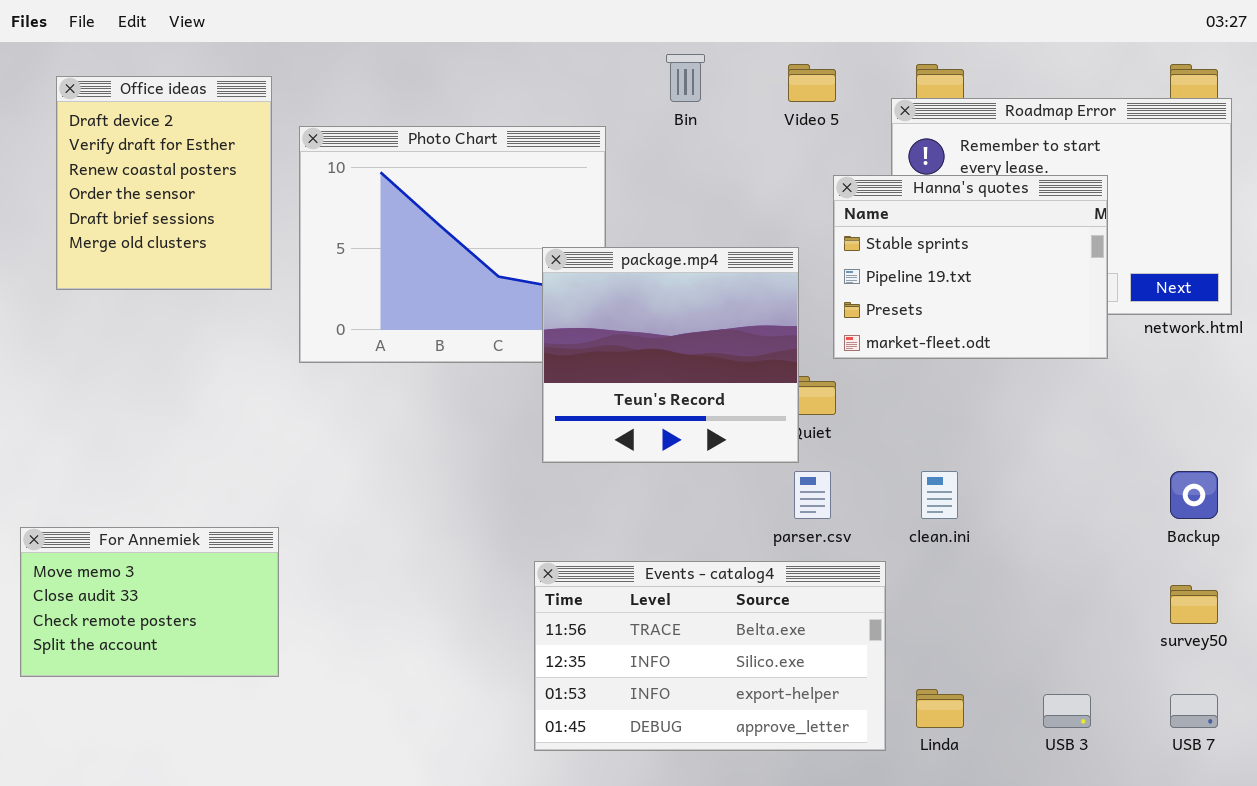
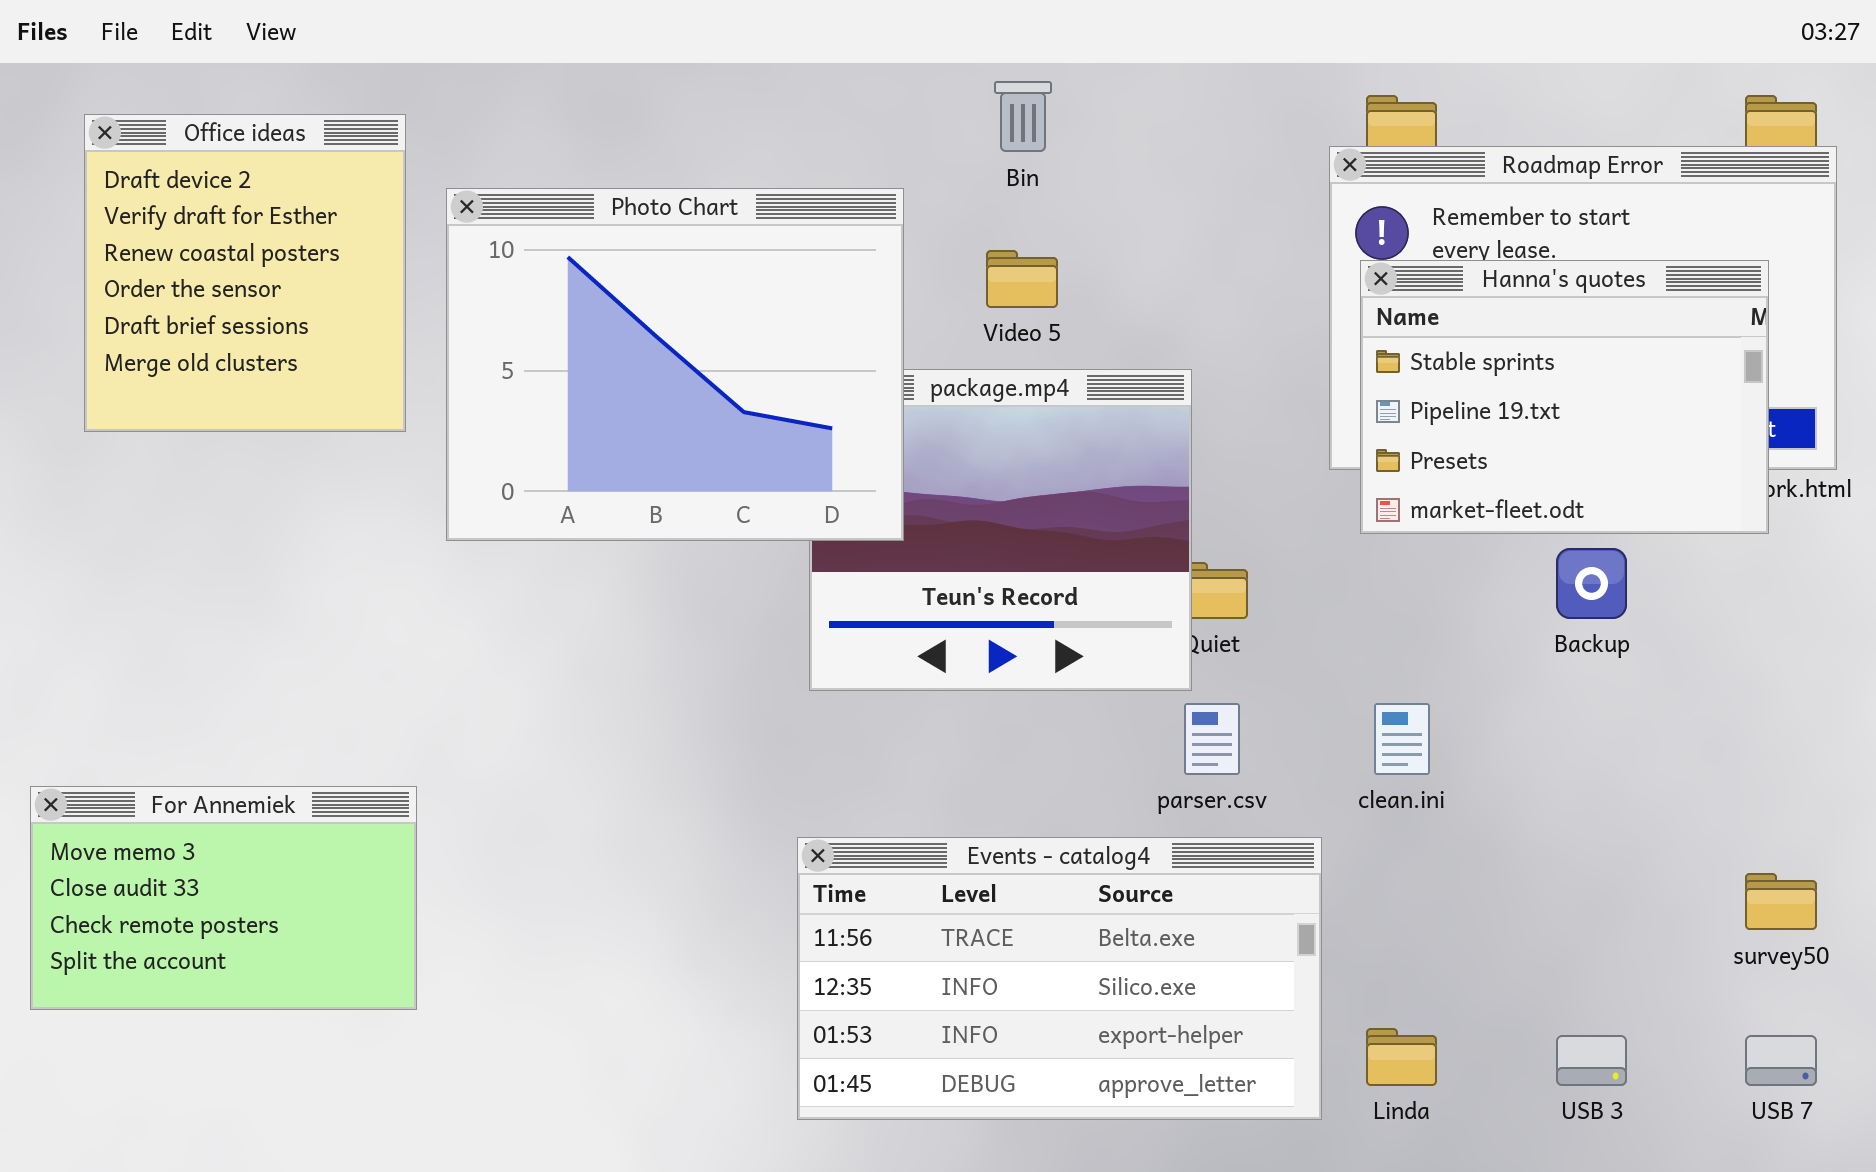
Video 5: [788,64,836,102] -> [986,250,1058,308], moved
Photo Chart: [299,126,606,363] -> [446,188,904,541], raised
Hanna's quotes: [833,175,1108,359] -> [1360,260,1769,534], moved
Backup: [1170,471,1218,519] -> [1556,548,1627,619], moved

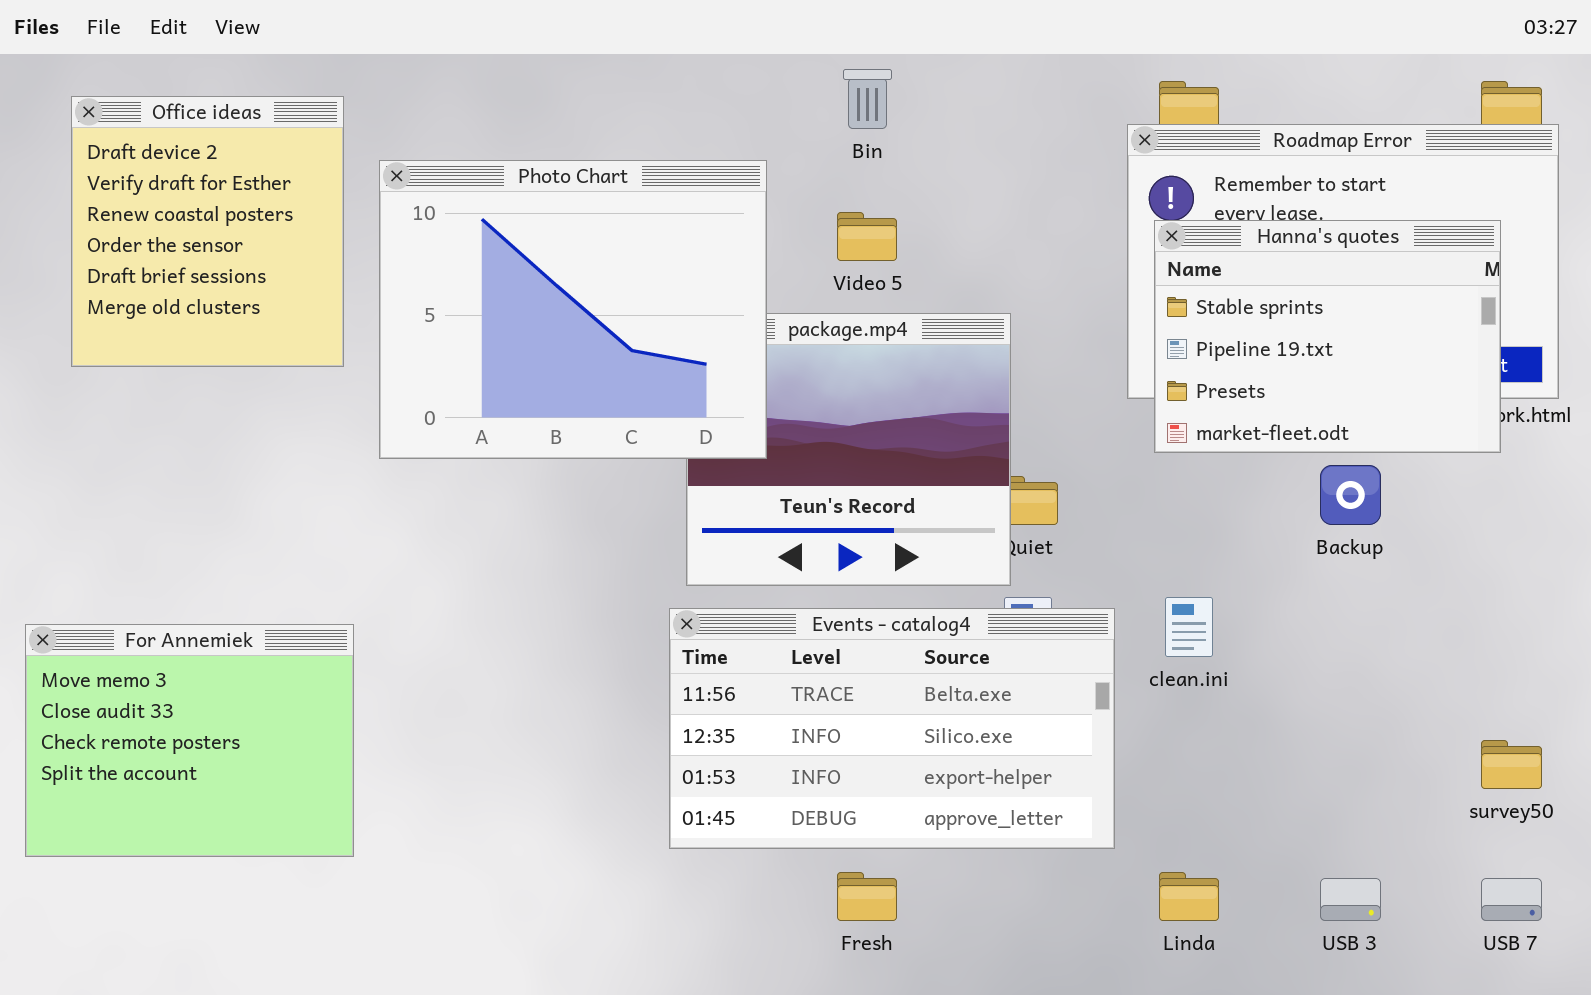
For Annemiek: [30,786,417,1010] -> [25,624,354,857], resized
Events - catalog4: [797,837,1322,1120] -> [669,608,1115,849], moved

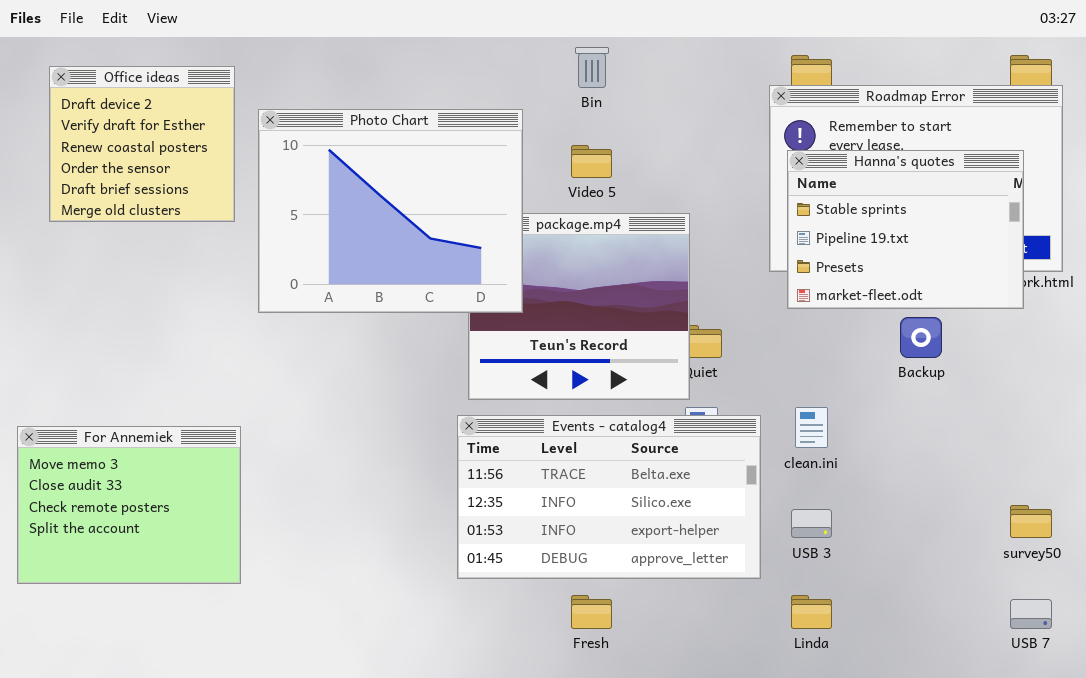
Office ideas: [71,96,344,367] -> [49,66,235,222], resized
USB 3: [1320,878,1381,921] -> [791,509,832,538], moved

